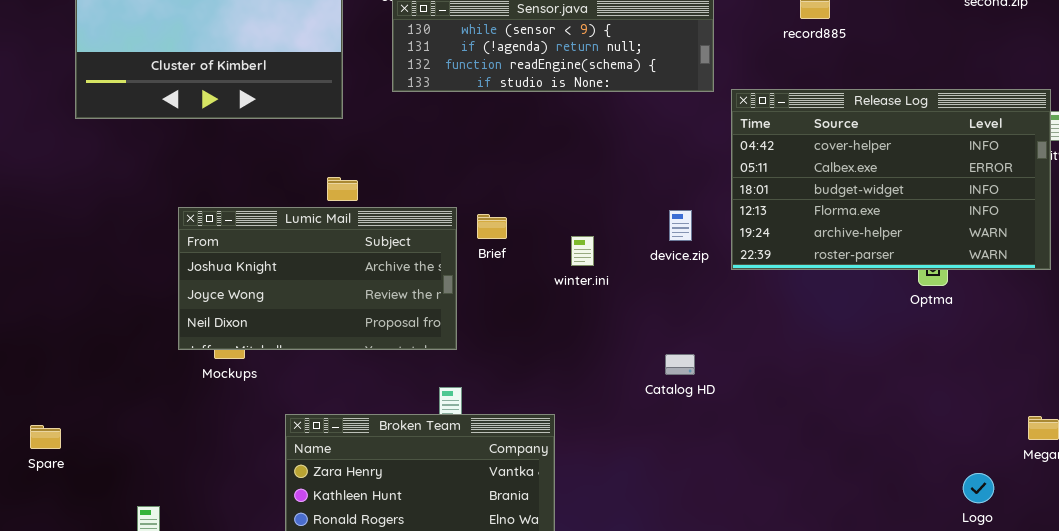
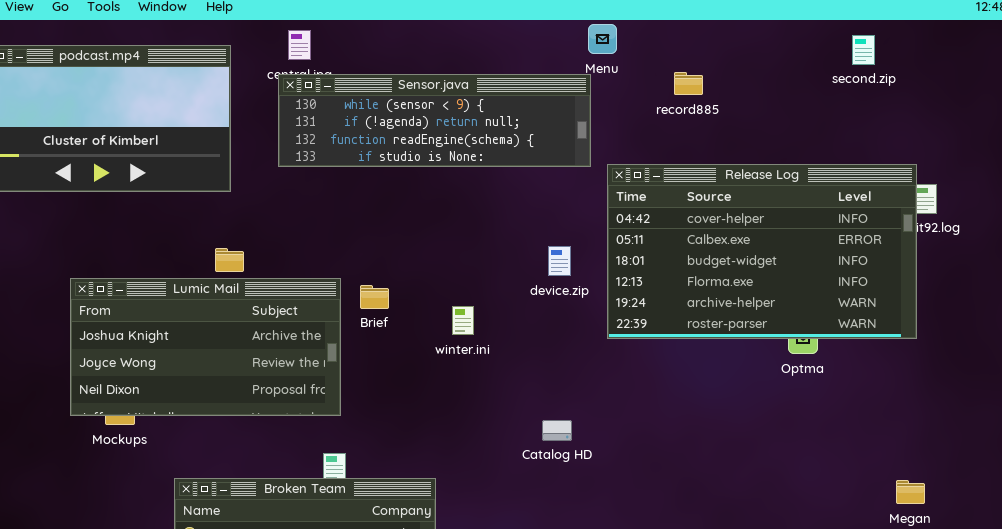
device.zip: [669,210,692,241] -> [548,246,571,276], moved

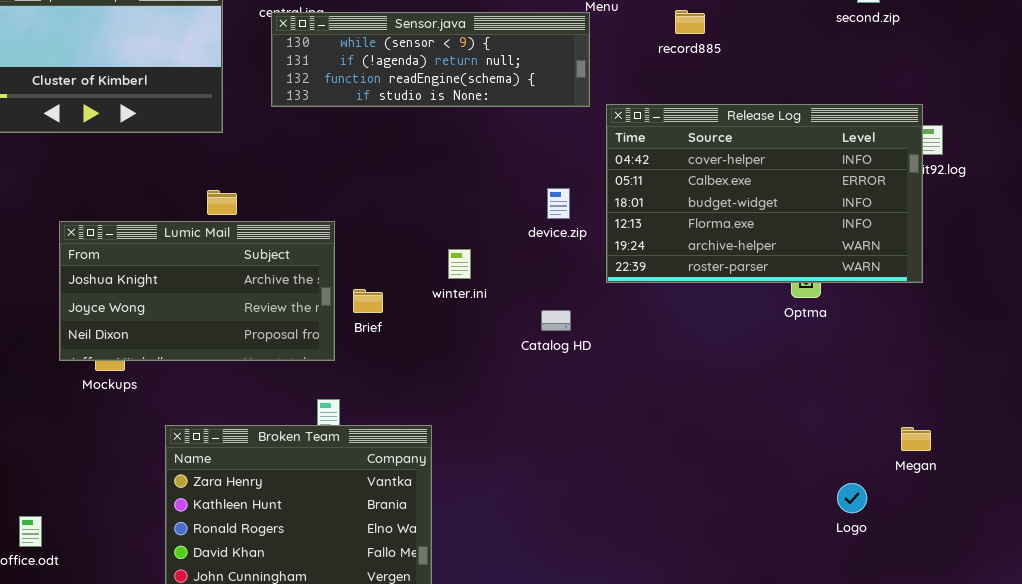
Brief: [360,285,389,309] -> [353,289,383,313], moved
Catalog HD: [542,420,572,441] -> [541,310,571,331], moved

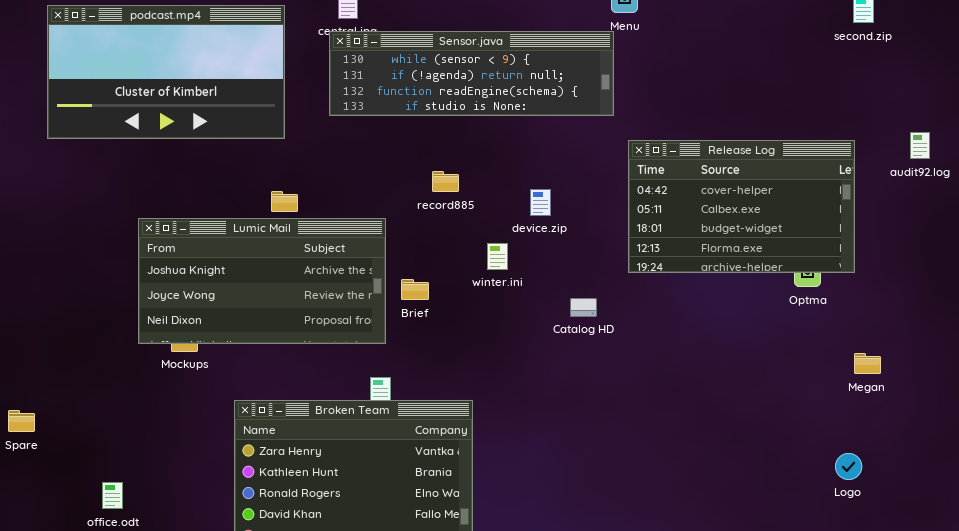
record885: [675,10,705,34] -> [432,171,459,192], moved
Release Log: [606,104,923,283] -> [628,140,855,273], resized
device.zip: [547,188,570,219] -> [530,189,551,216], moved
Megan: [901,427,931,451] -> [854,353,881,374], moved

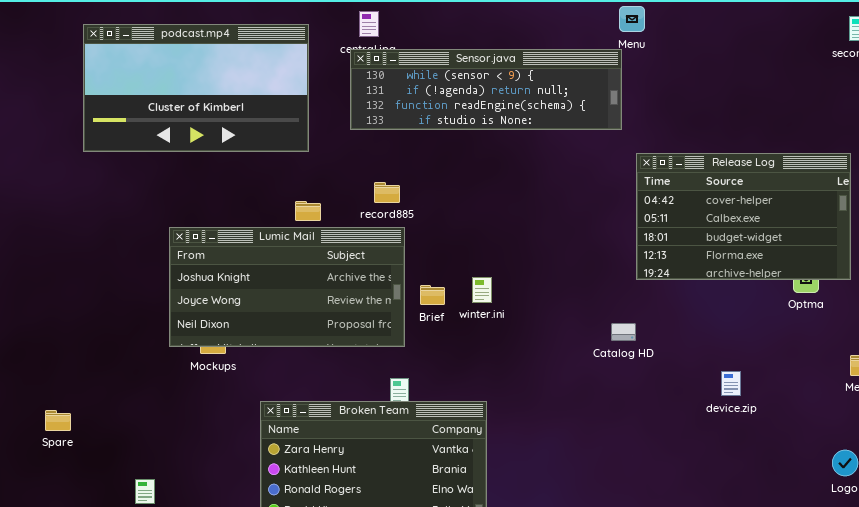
record885: [432,171,459,192] -> [374,182,400,203], moved
device.zip: [530,189,551,216] -> [721,371,741,396], moved
winter.ini: [487,243,508,270] -> [472,277,492,303], moved
Catalog HD: [570,298,597,317] -> [611,323,636,341], moved

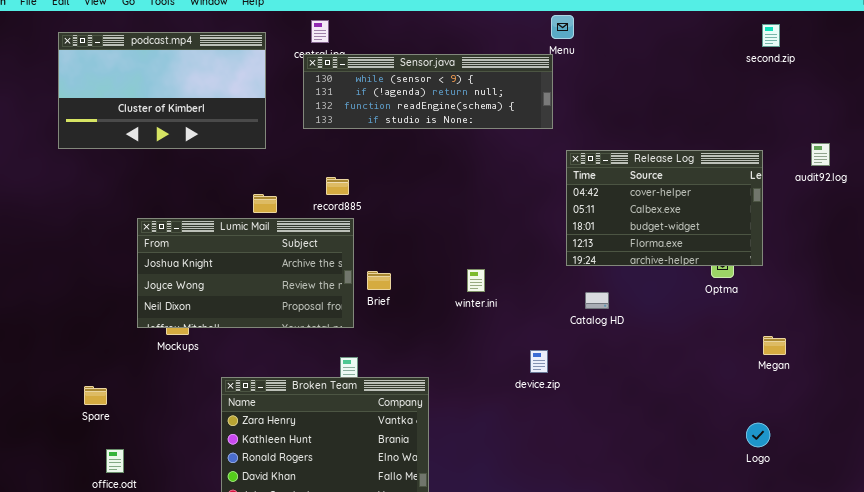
winter.ini: [472,277,492,303] -> [467,269,485,292], moved
Catalog HD: [611,323,636,341] -> [585,292,609,309], moved
device.zip: [721,371,741,396] -> [530,350,548,373], moved
Spare: [45,410,71,431] -> [84,386,107,405], moved

